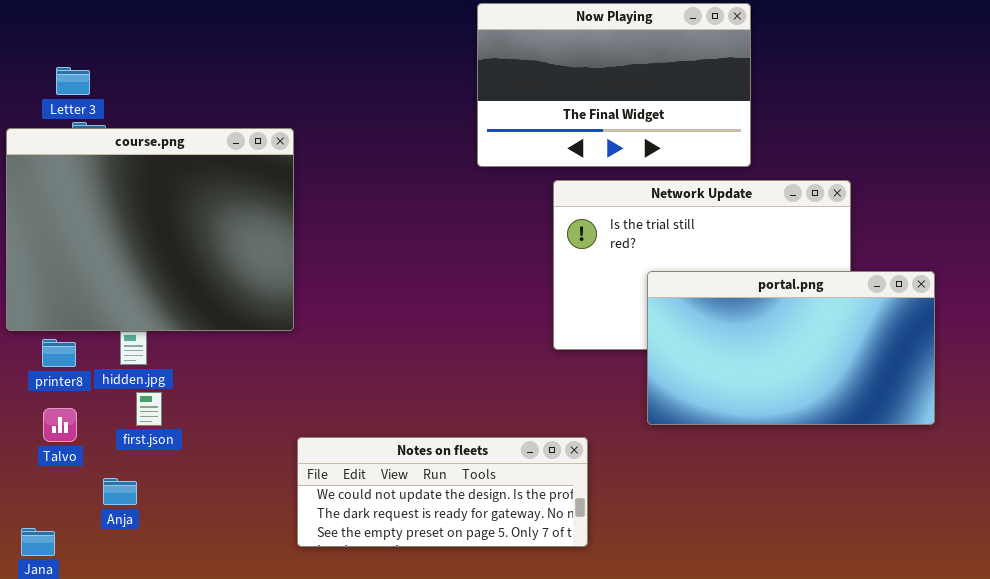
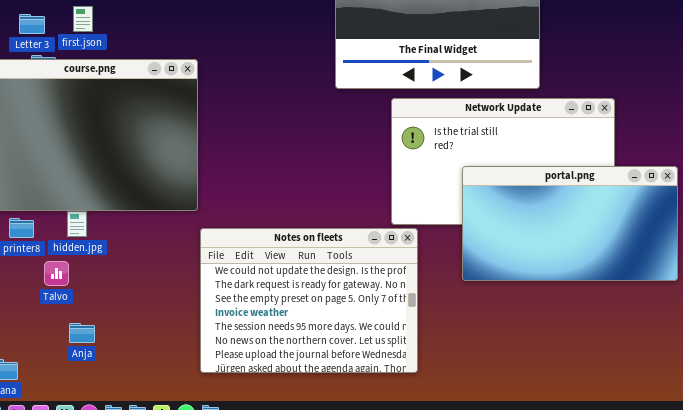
first.json: [136,392,162,426] -> [73,6,93,32], moved
Talvo: [43,408,77,442] -> [44,261,69,286], moved
Notes on fleets: [297,437,588,547] -> [200,228,418,373], resized
Anja: [103,478,137,505] -> [69,323,95,343], moved

